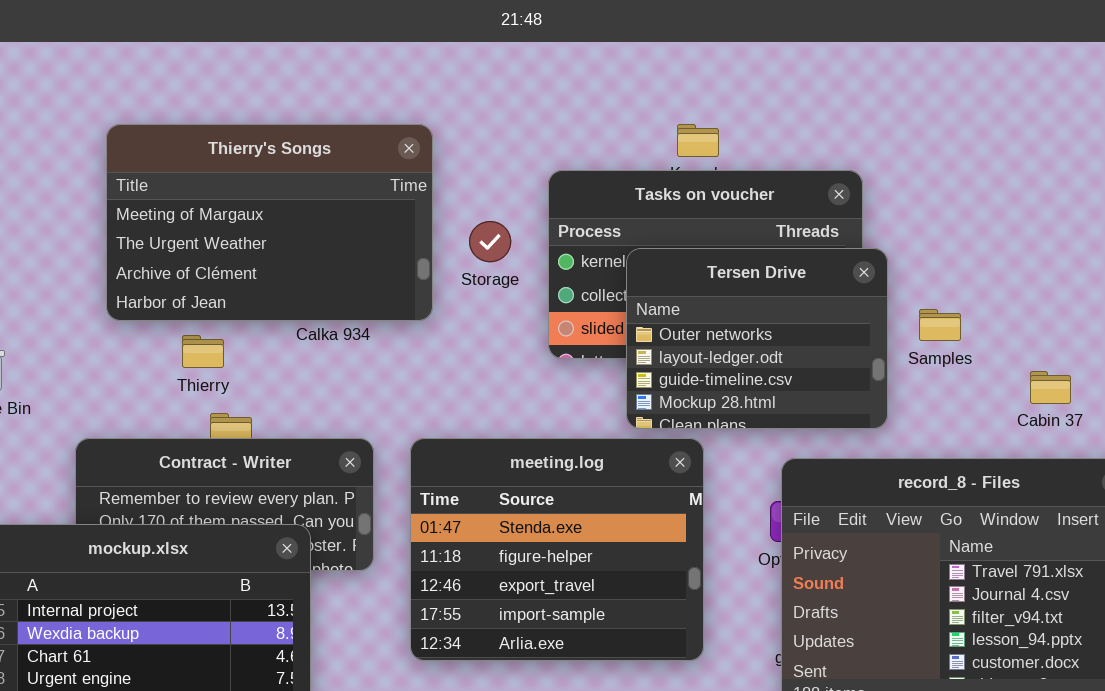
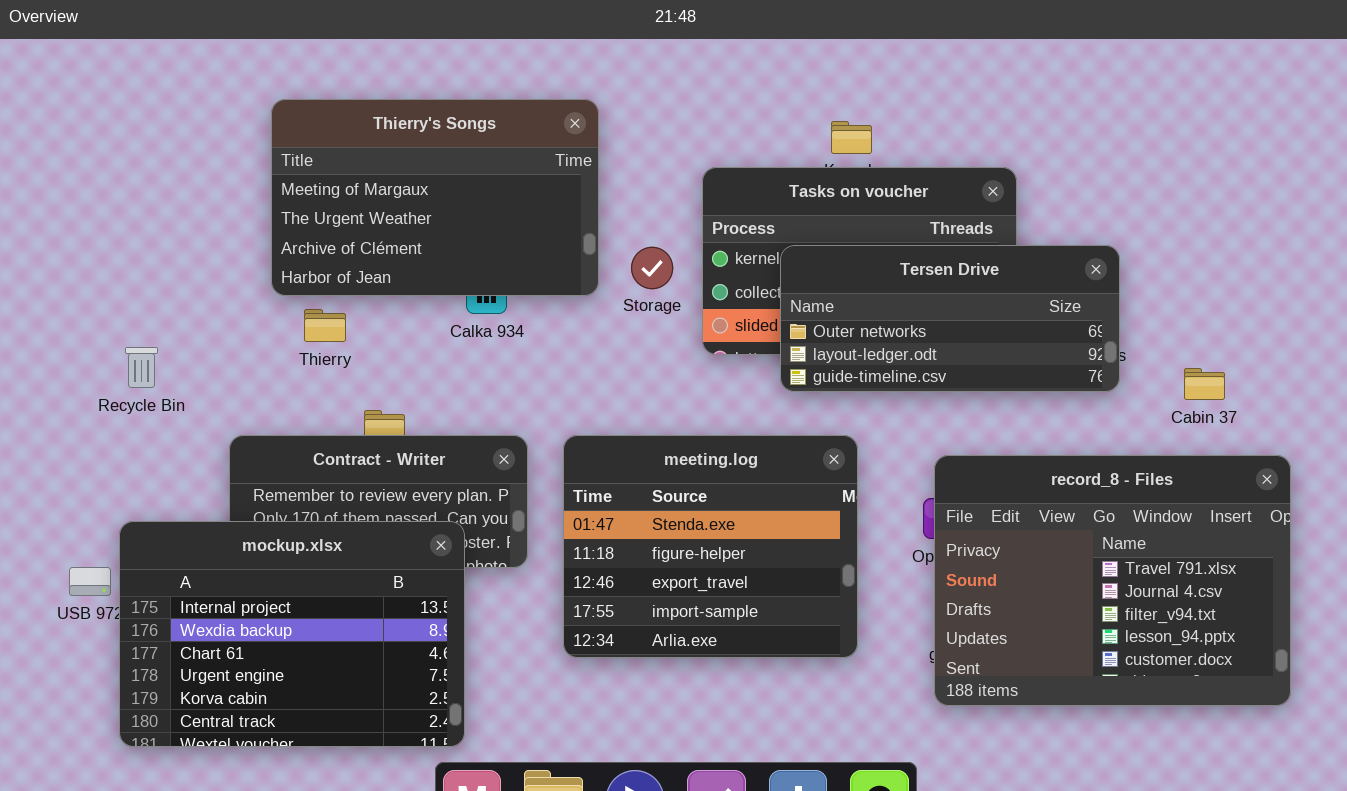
Thierry's Songs: [106,124,433,321] -> [271,99,599,296], moved
Storage: [469,221,511,262] -> [631,247,673,289], moved
Tersen Drive: [626,248,888,429] -> [780,245,1120,392], resized
Thierry: [182,335,224,368] -> [304,309,346,342], moved

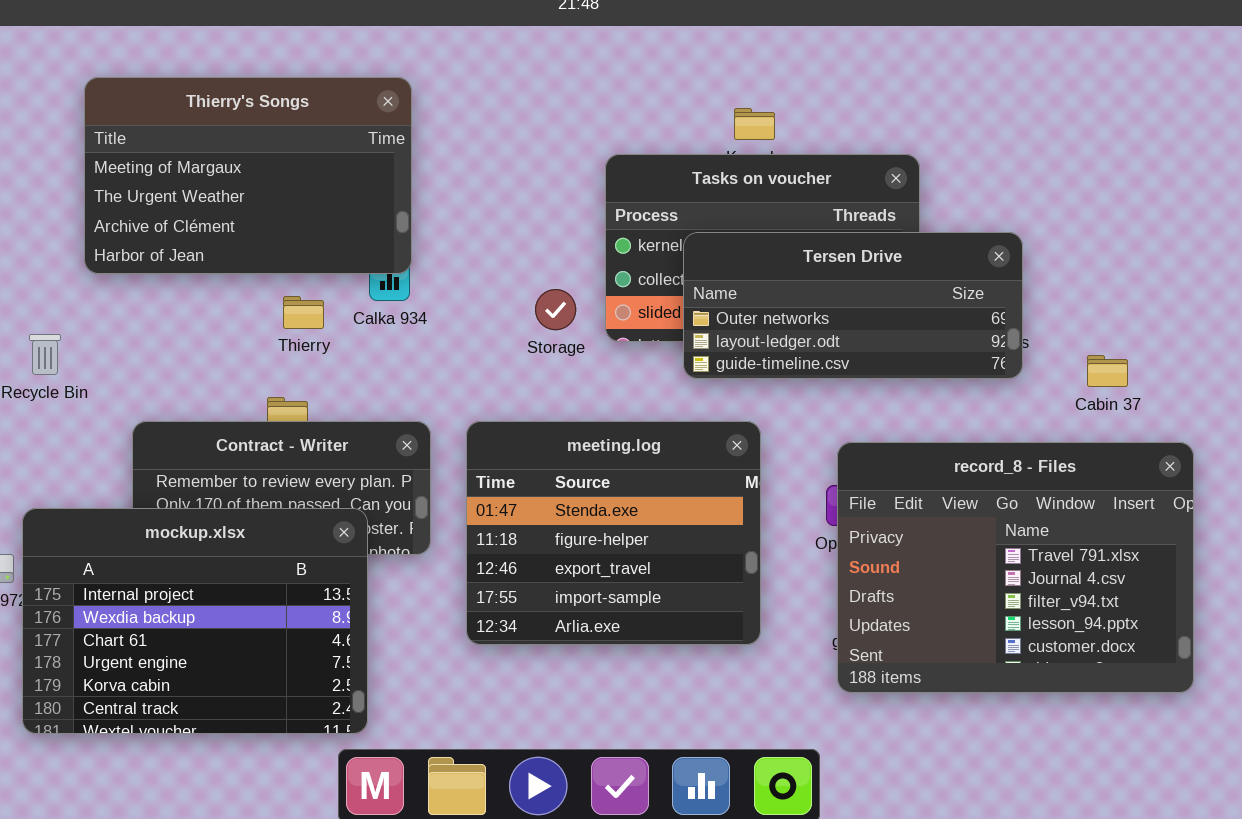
Thierry's Songs: [271,99,599,296] -> [84,77,412,274], moved
Storage: [631,247,673,289] -> [535,289,576,330], moved
Thierry: [304,309,346,342] -> [283,296,324,329], moved

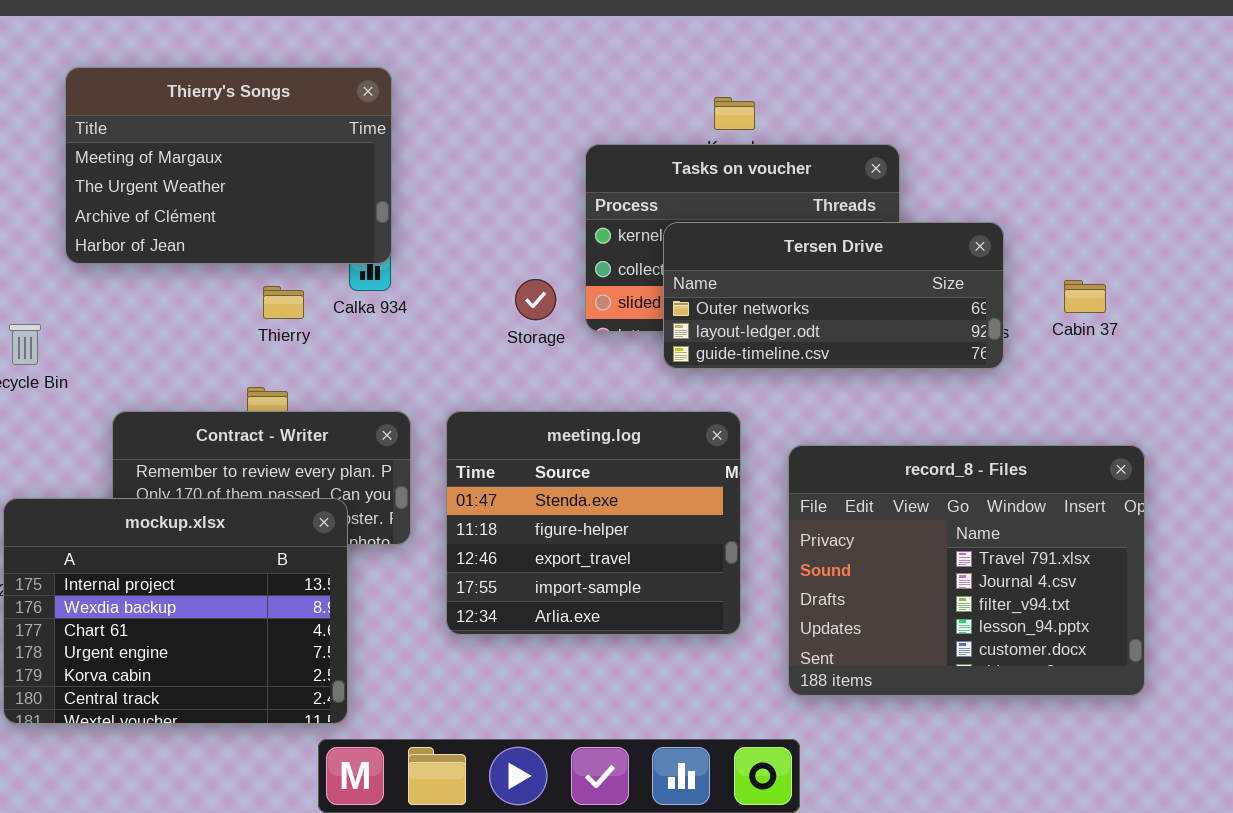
Cabin 37: [1087,355,1128,387] -> [1064,280,1106,313], moved
record_8 - Files: [837,442,1194,693] -> [788,445,1145,696], moved

